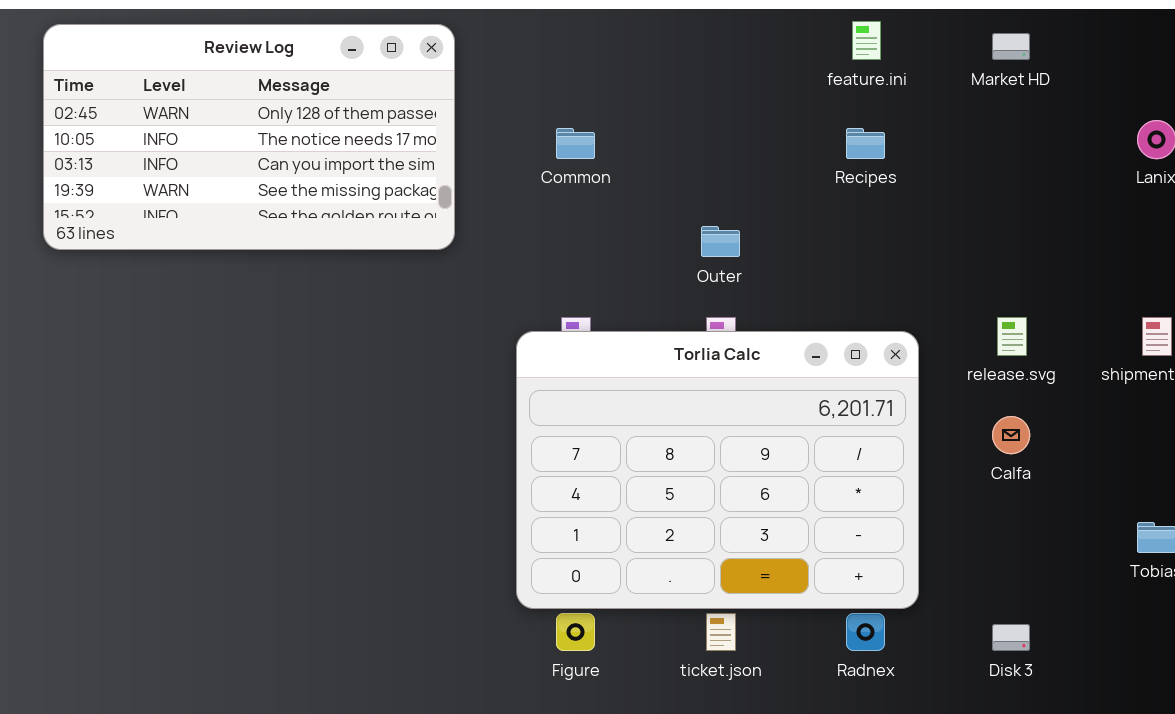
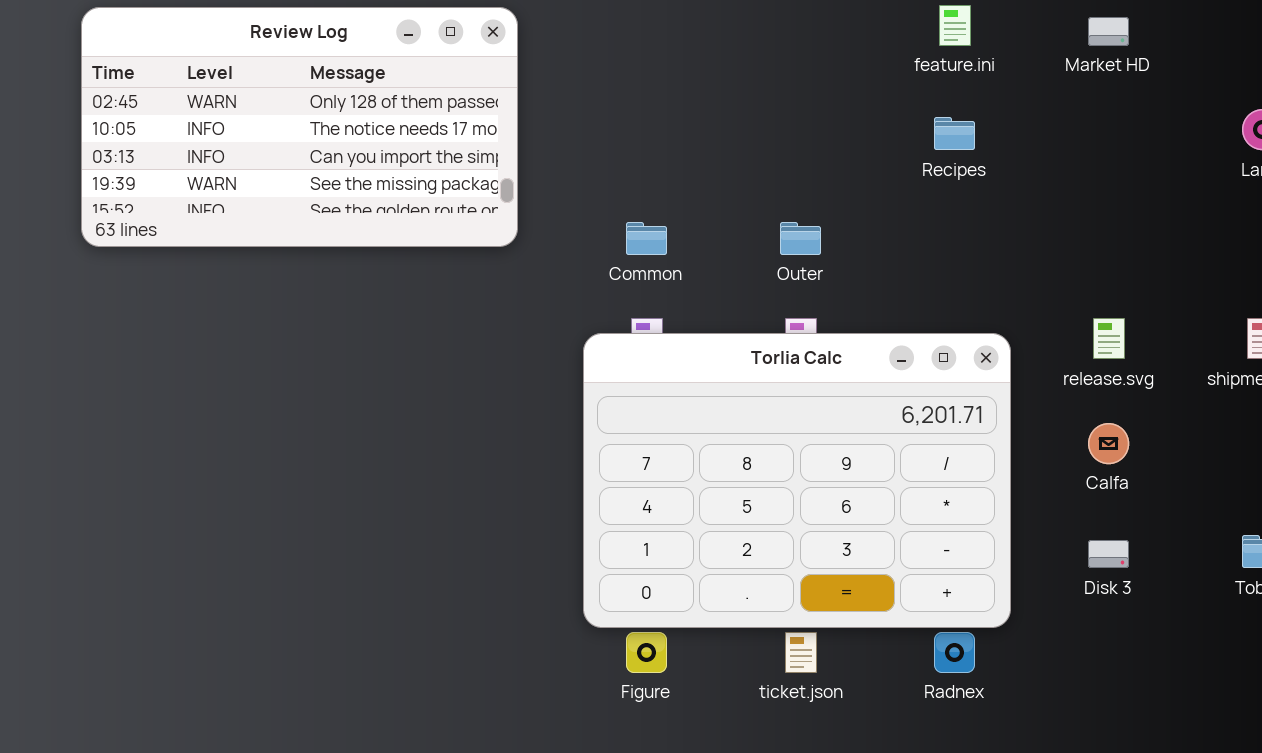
Common: [556,128,595,159] -> [626,222,667,255], moved
Disk 3: [992,624,1030,651] -> [1088,540,1129,568], moved

